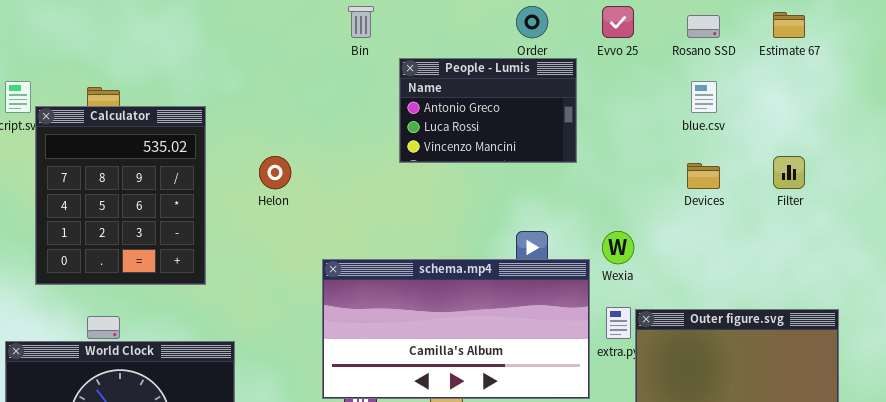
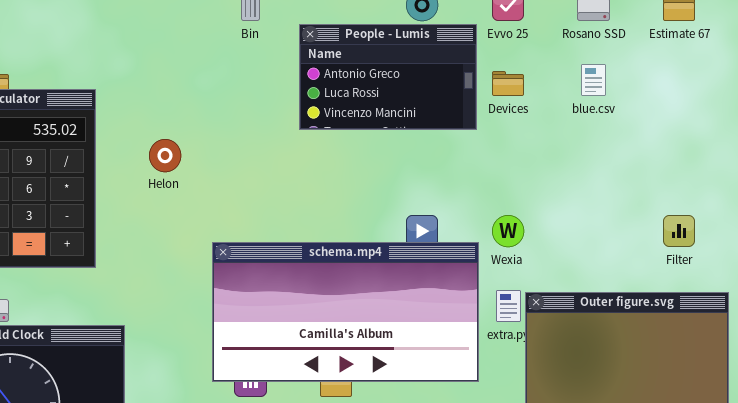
People - Lumis: [399,58,577,163] -> [299,24,477,130], moved
Filter: [773,156,805,189] -> [663,215,695,247], moved
Devices: [687,163,720,189] -> [492,71,524,96], moved

